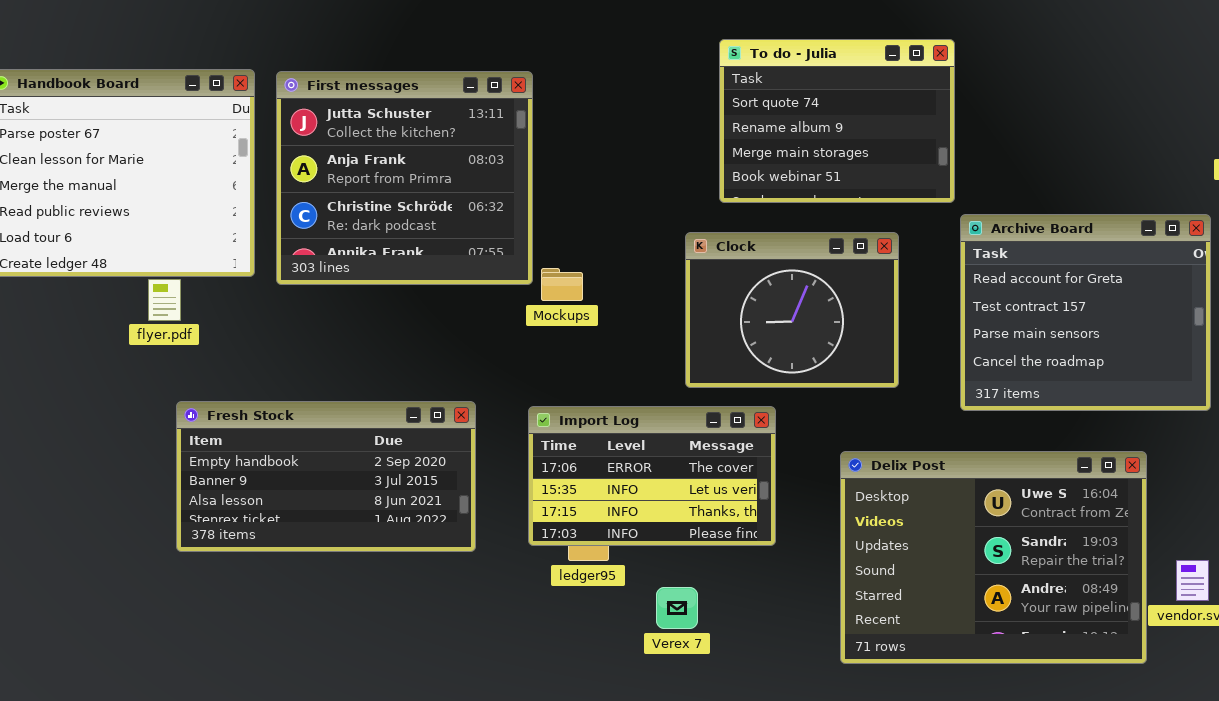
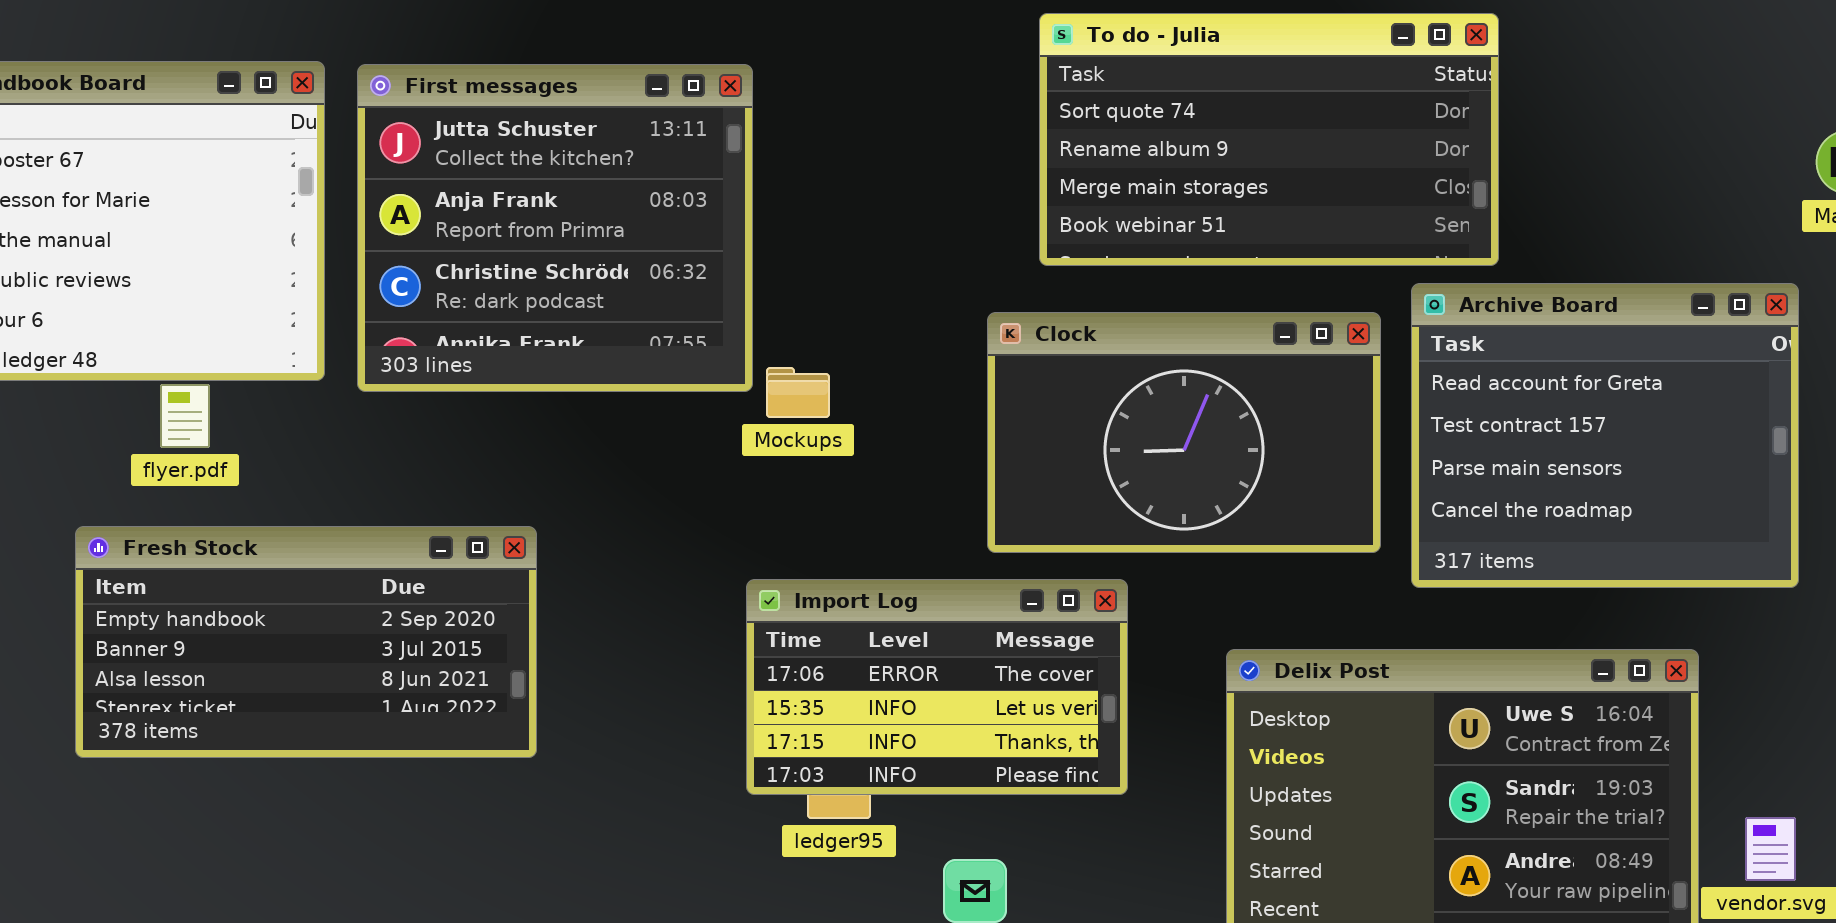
To do - Julia: [719,39,955,203] -> [1039,13,1499,266], resized
Clock: [685,232,899,388] -> [987,312,1381,553], resized
Fresh Stock: [176,401,476,552] -> [75,526,537,758], moved

